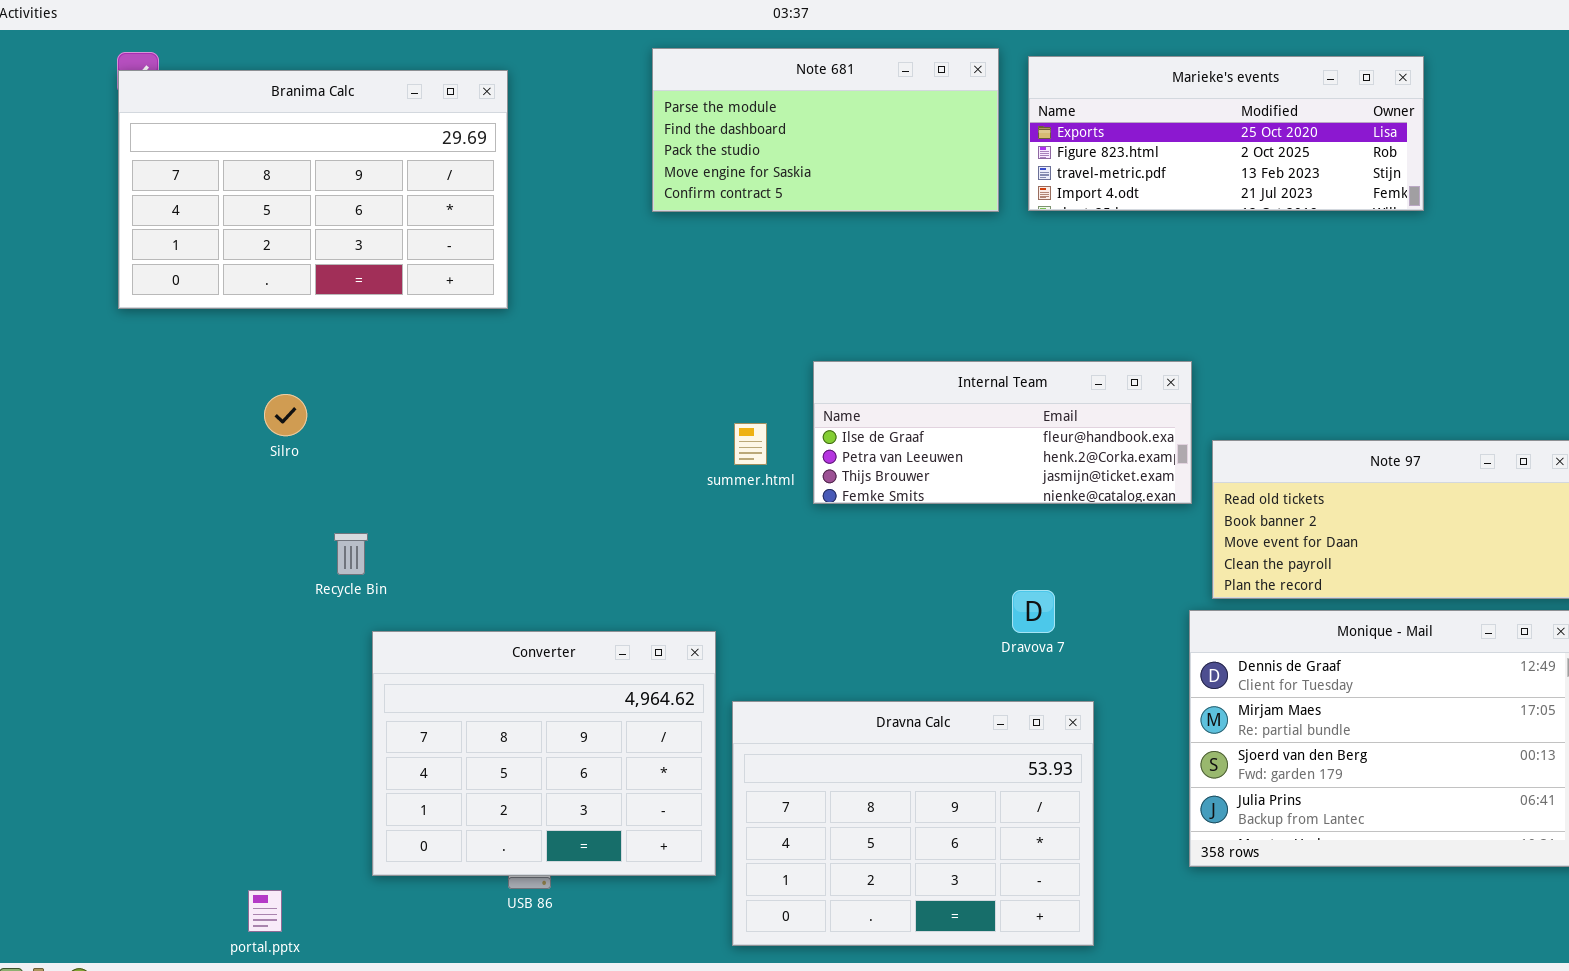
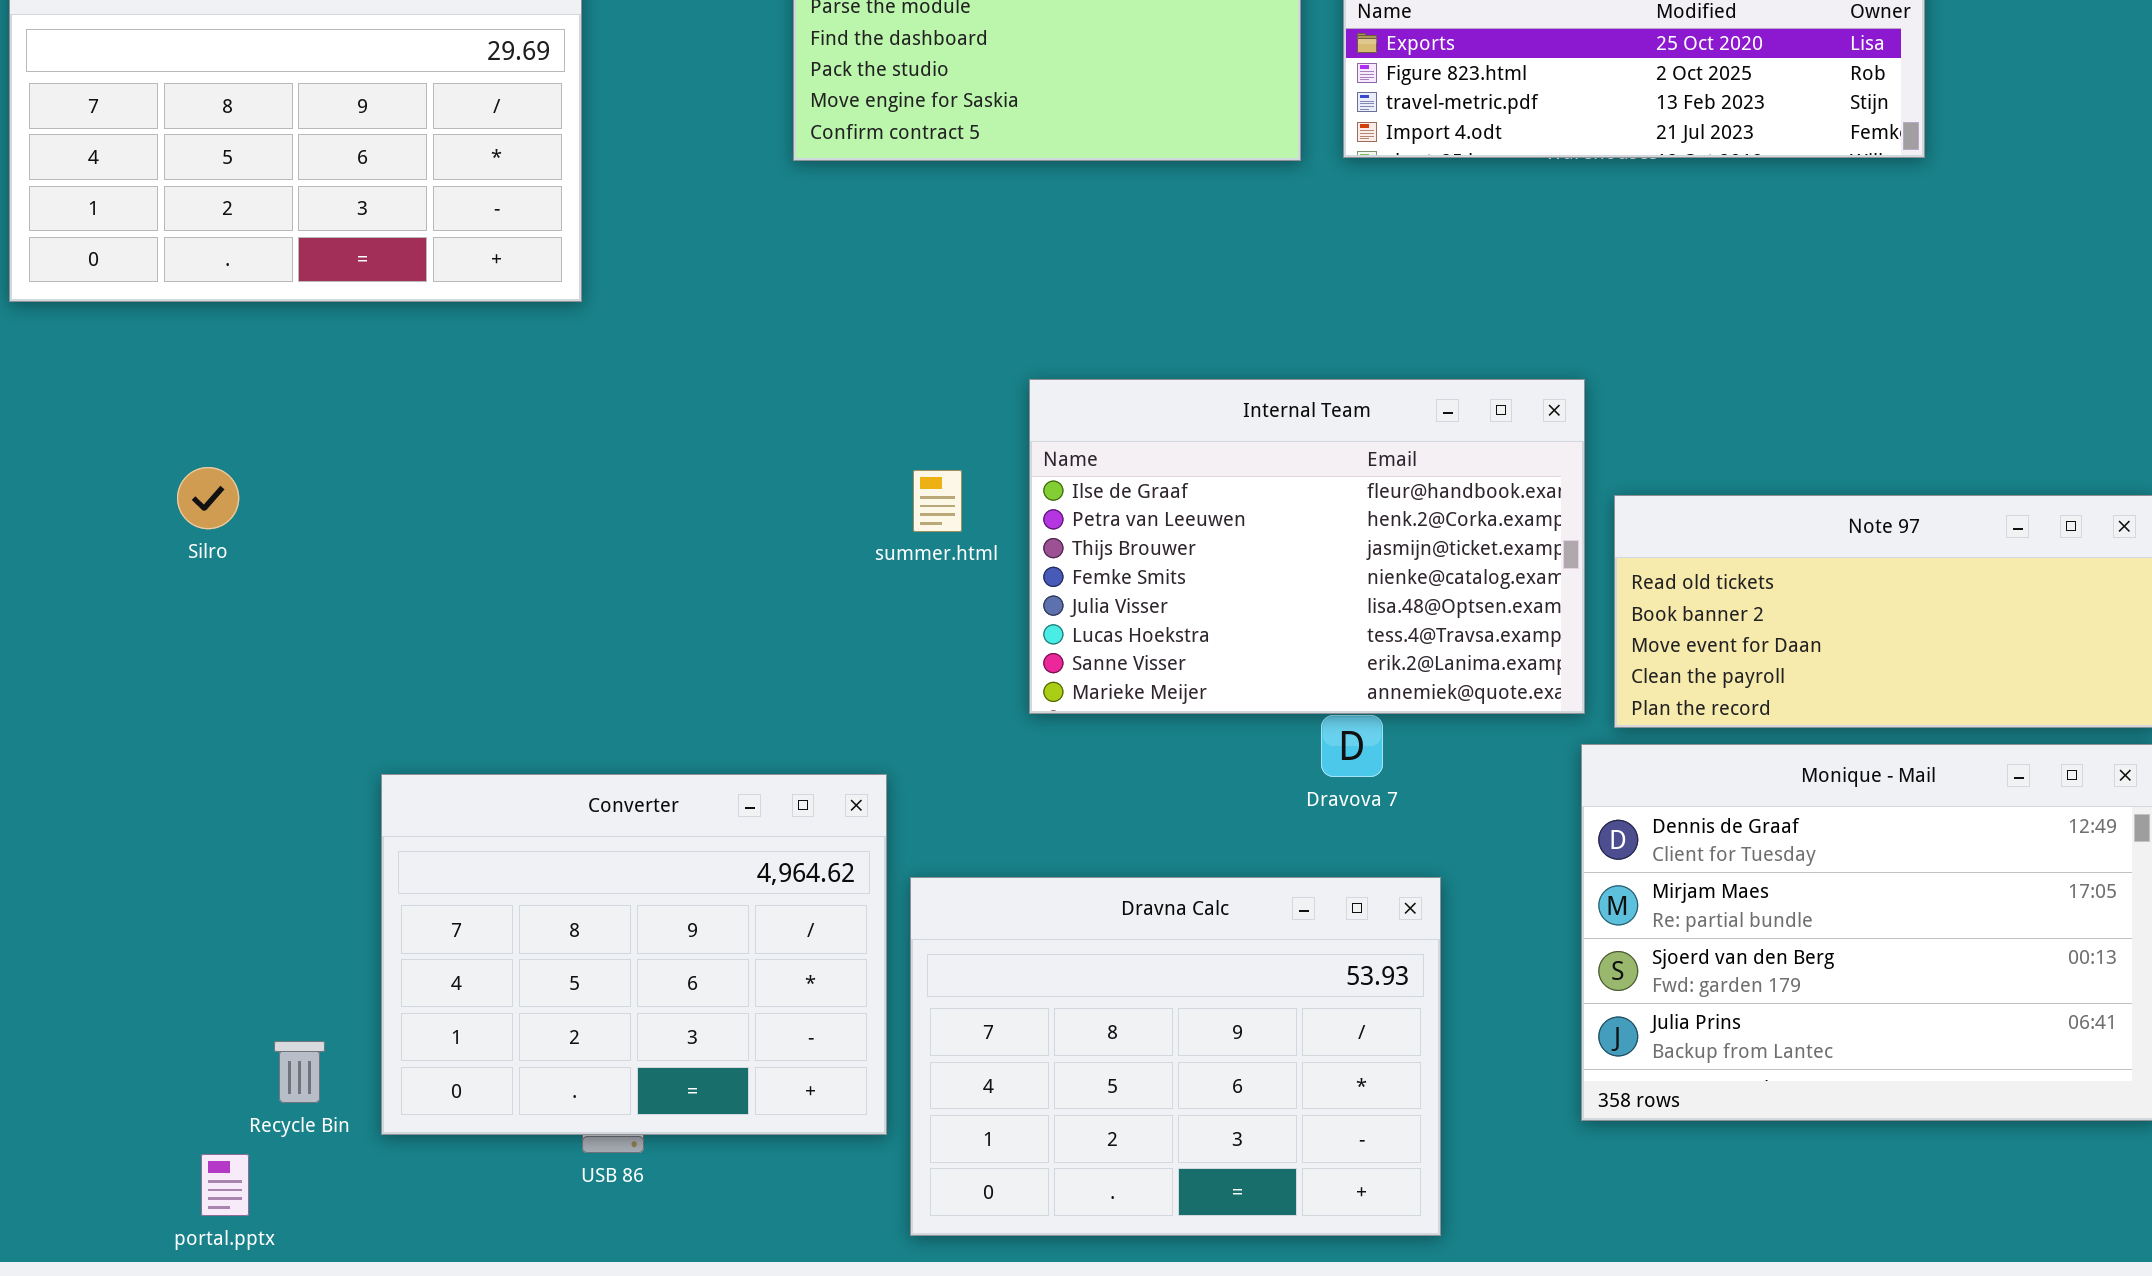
Internal Team: [813,361,1192,504] -> [1029,379,1585,714], resized
Silro: [264,394,307,436] -> [177,467,239,529], moved
Recycle Bin: [334,533,368,575] -> [274,1041,325,1103], moved

